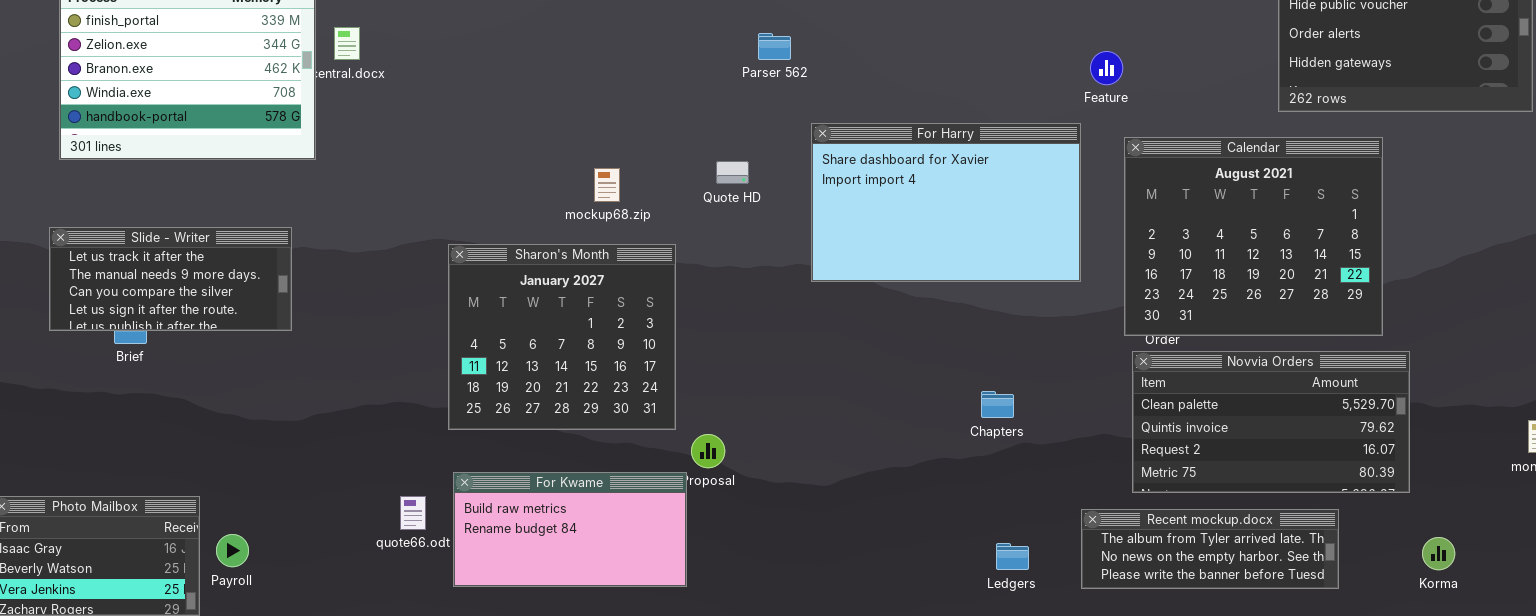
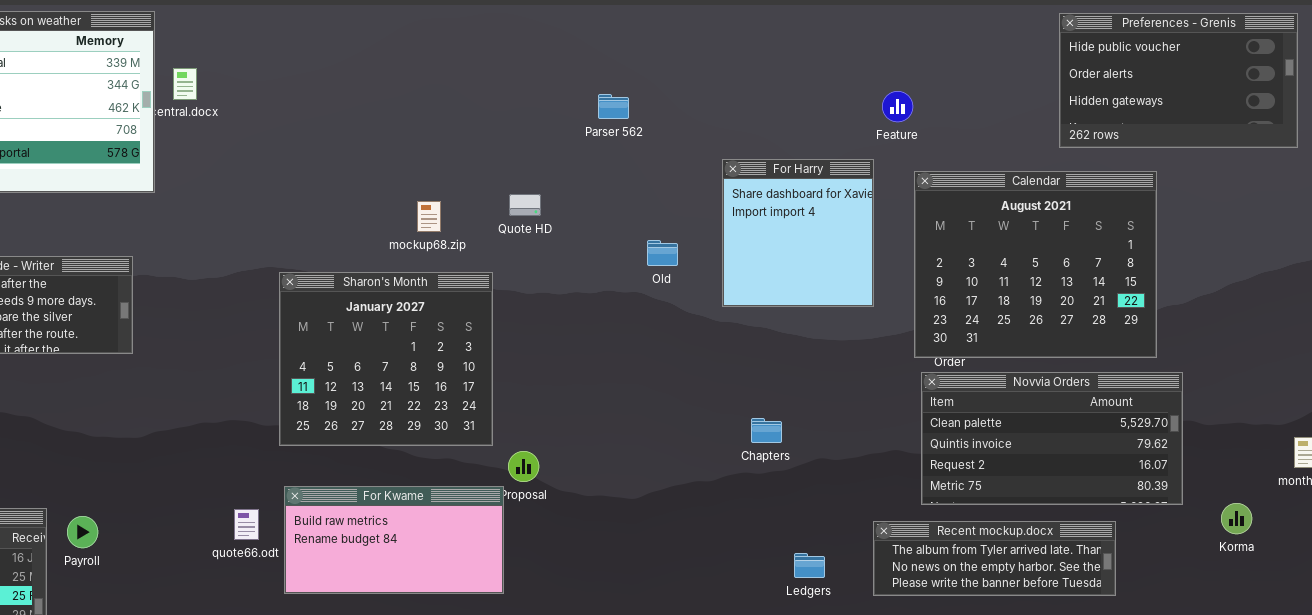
Parser 562: [758,33,791,60] -> [598,94,629,119], moved
For Harry: [811,123,1081,282] -> [722,159,874,307], resized
Quote HD: [716,161,749,184] -> [509,194,541,216], moved
Chapters: [981,391,1014,418] -> [751,418,782,443], moved
Payroll: [216,534,249,567] -> [67,516,98,548], moved
Korma: [1422,537,1455,570] -> [1221,503,1252,534], moved

